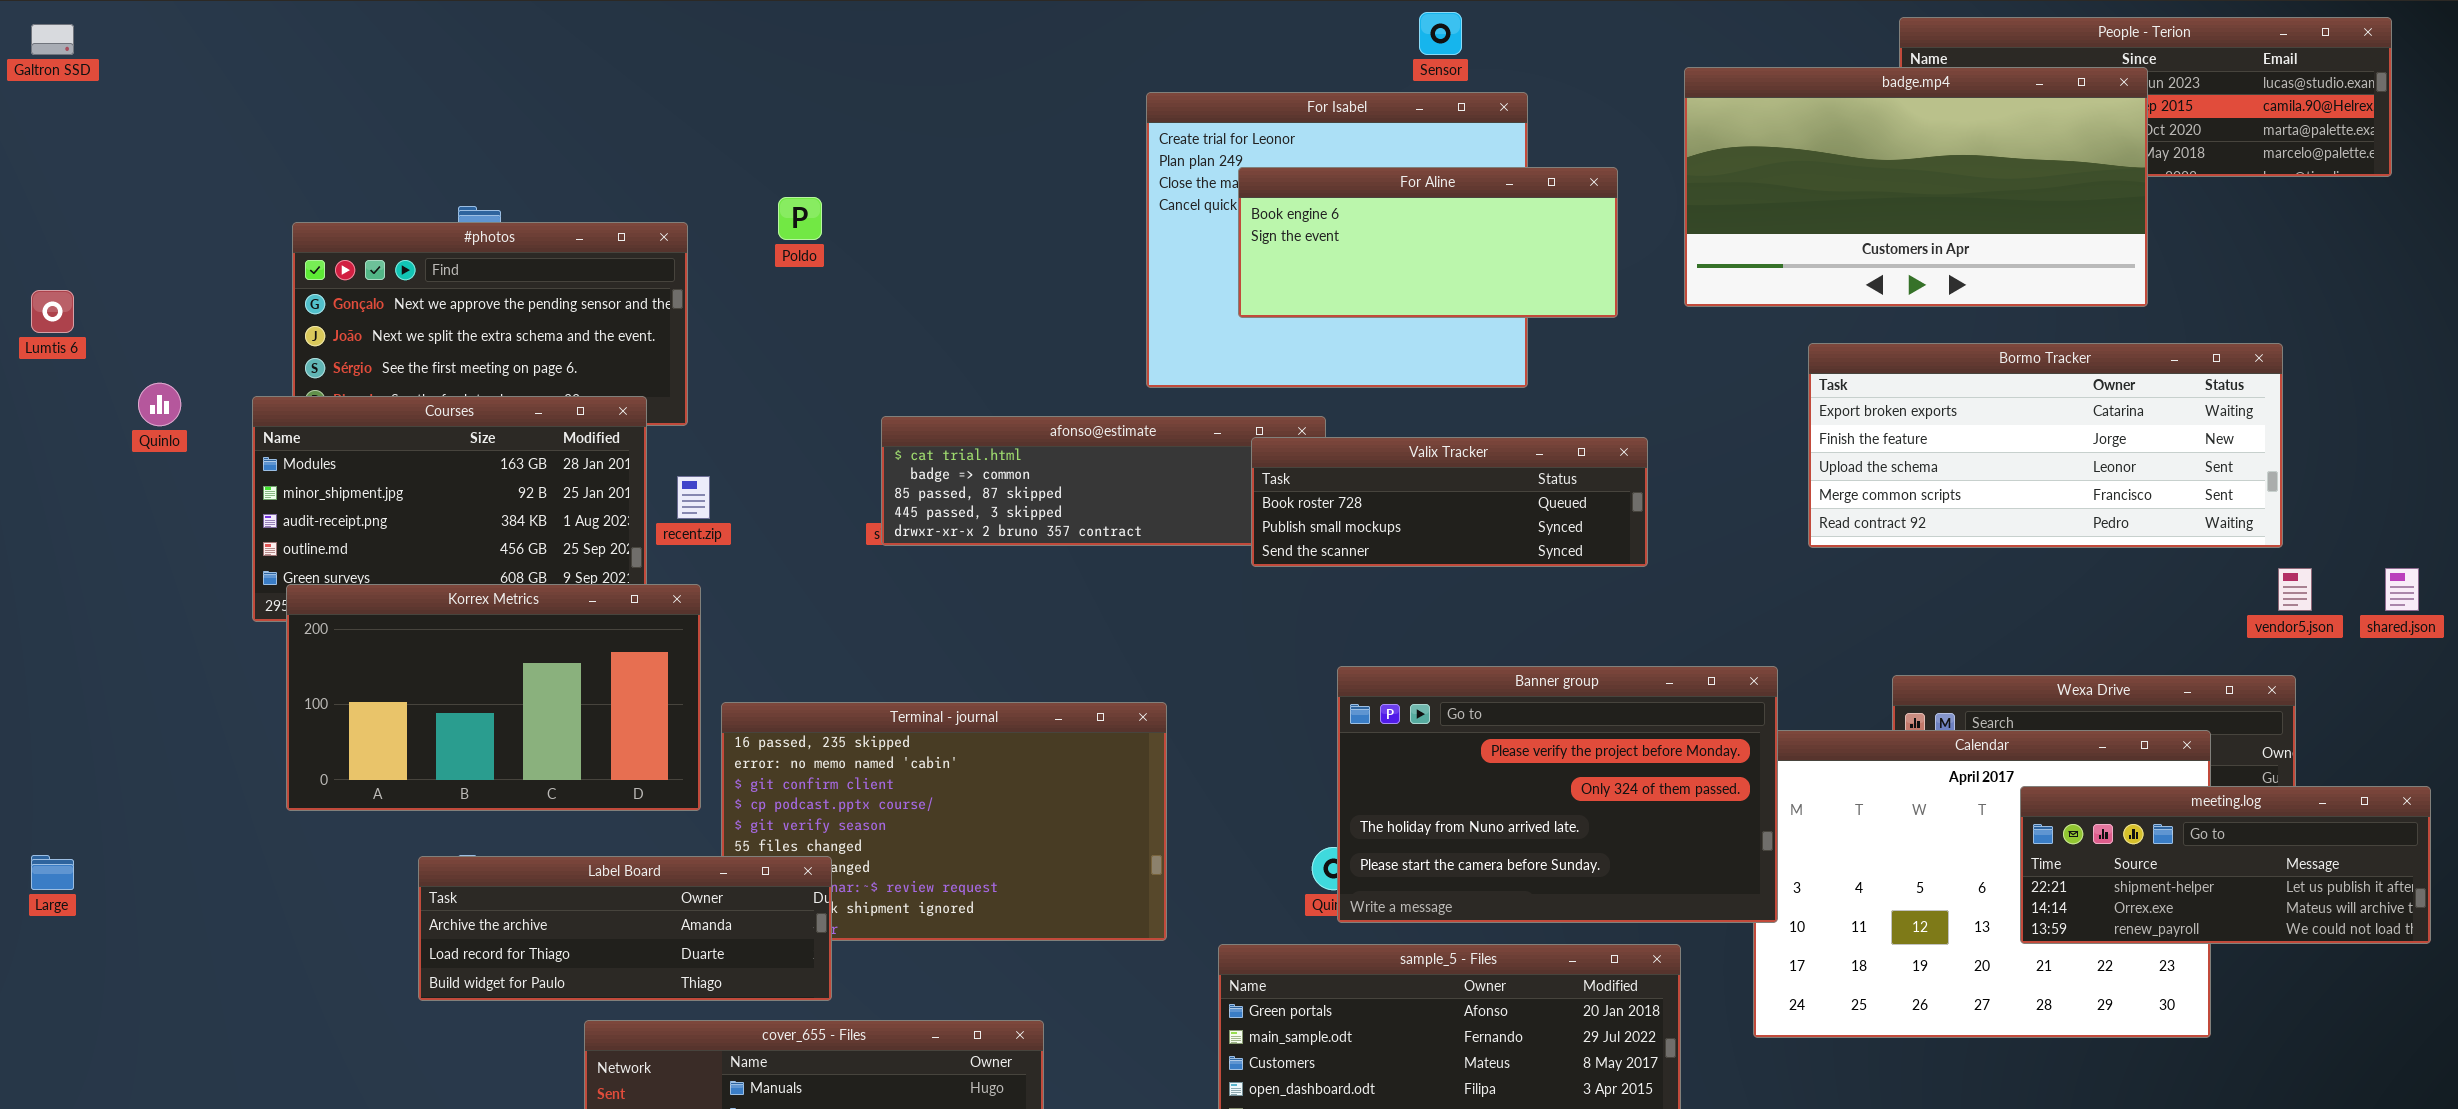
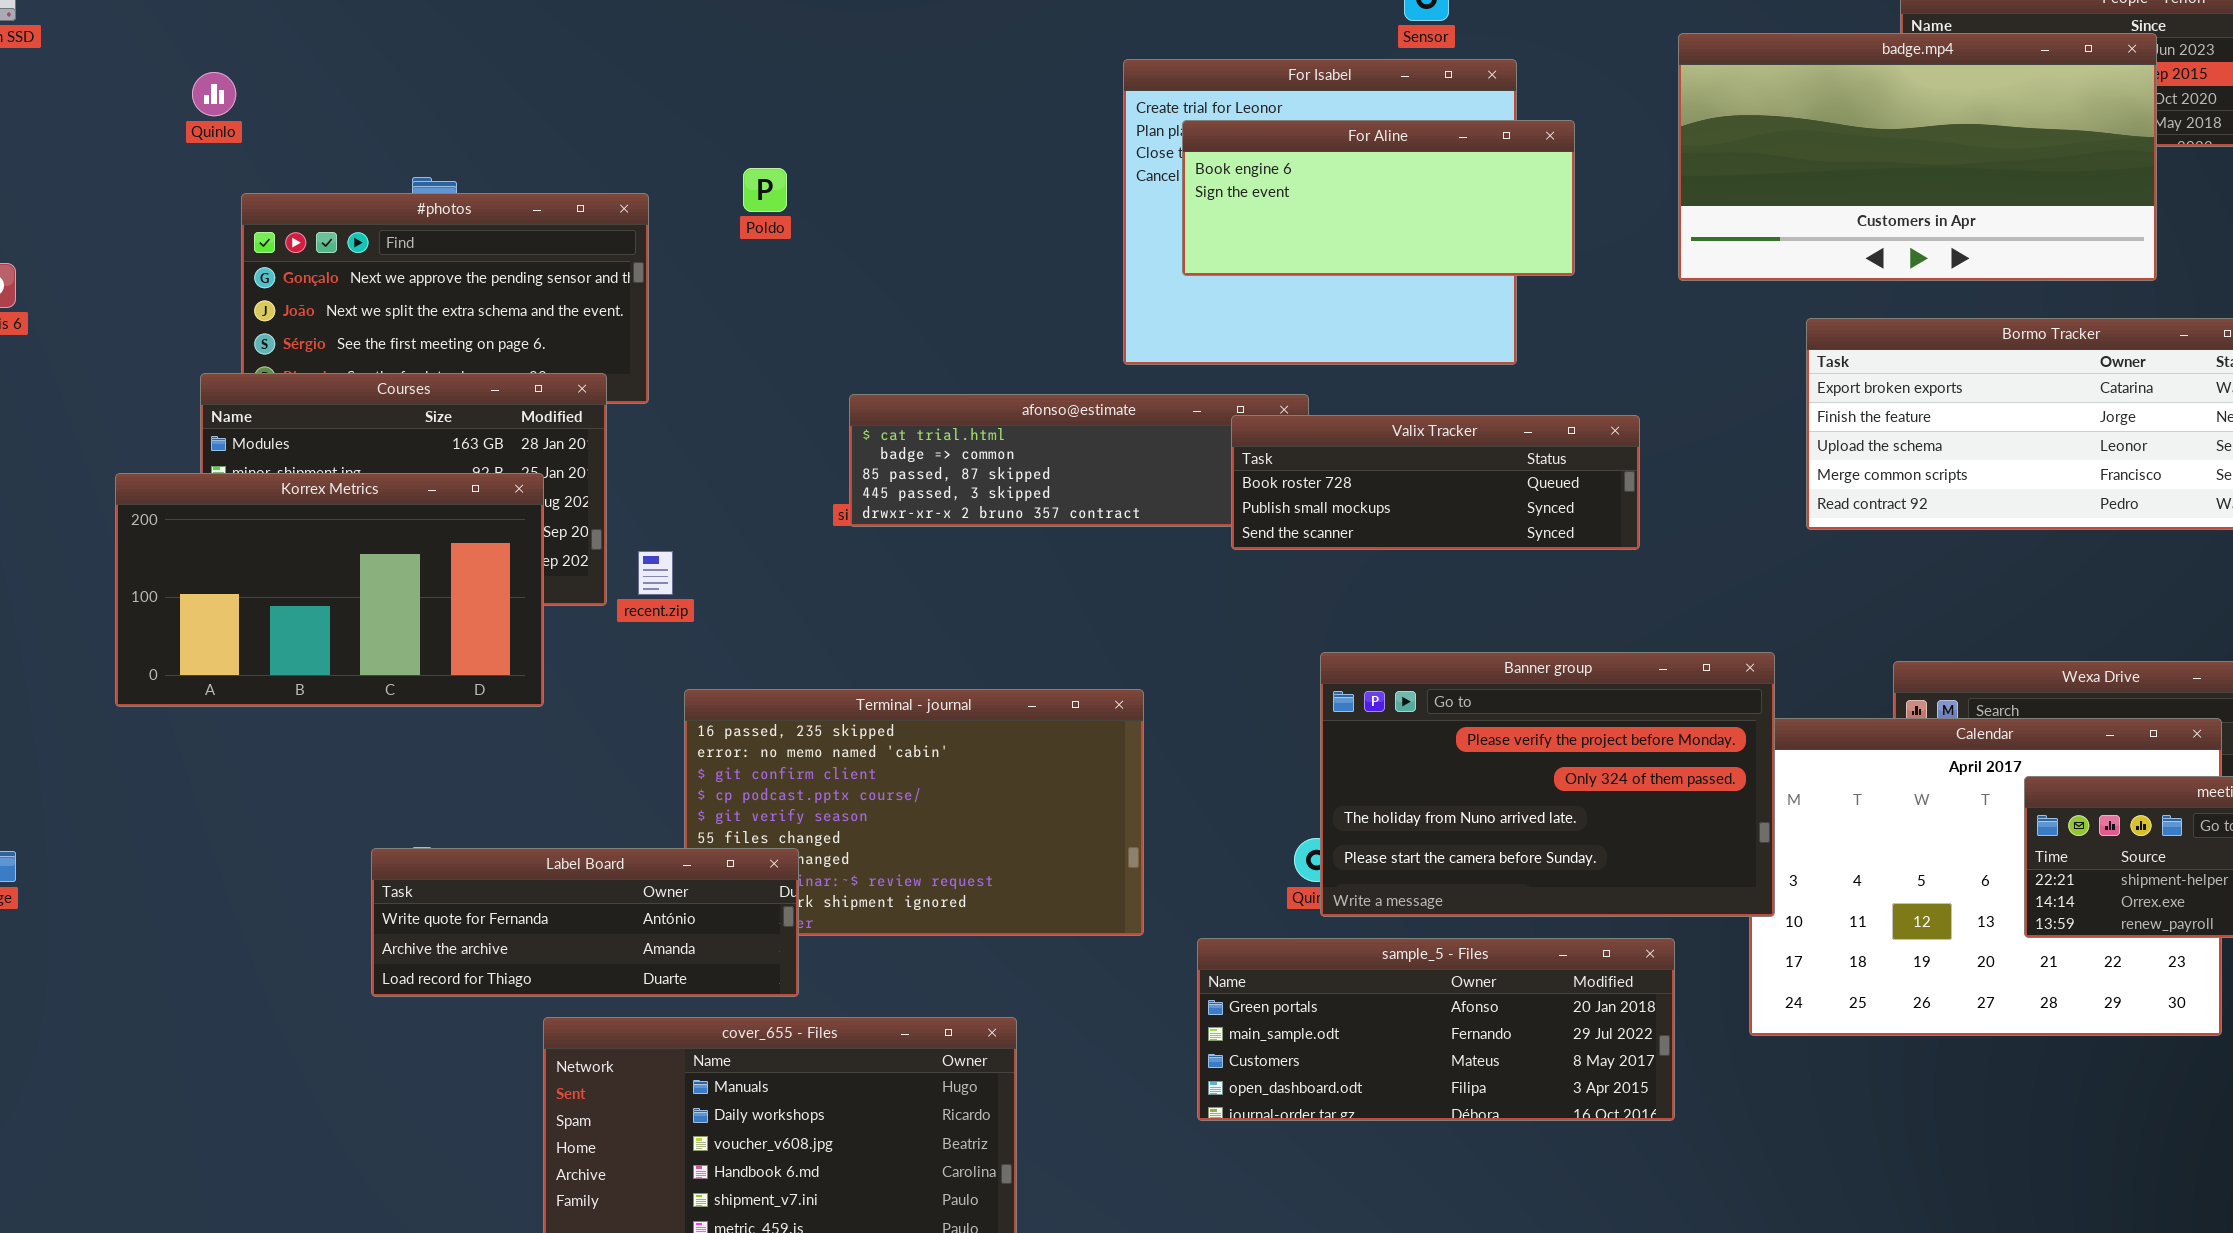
For Aline: [1238,167,1618,318] -> [1182,120,1575,276], moved
Quinlo: [138,383,181,426] -> [192,72,236,116], moved
recent.zip: [677,476,710,519] -> [638,551,673,595], moved
Korrex Metrics: [286,584,701,811] -> [115,473,544,707], moved
Label Board: [418,856,832,1001] -> [371,848,799,997], scrolled up 1 row

